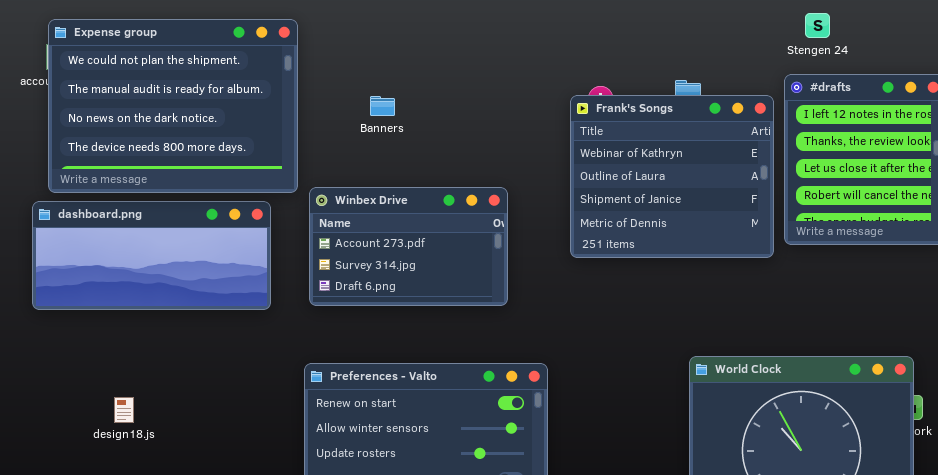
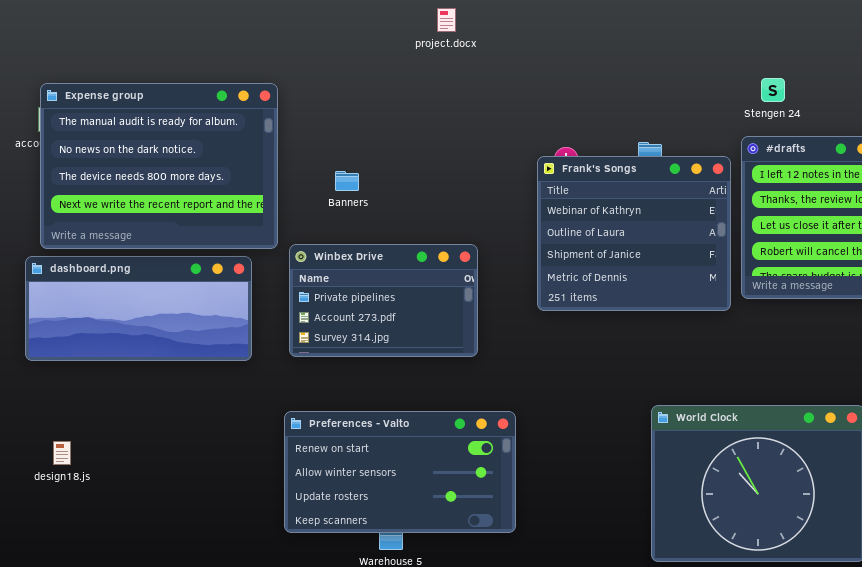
Expense group: [48,19,298,193] -> [40,83,278,249], scrolled down 1 row
Banners: [370,96,395,116] -> [335,171,359,191], moved
Winbex Drive: [309,187,508,306] -> [289,244,478,357], scrolled up 1 row
design18.js: [114,397,134,423] -> [53,441,71,465], moved

